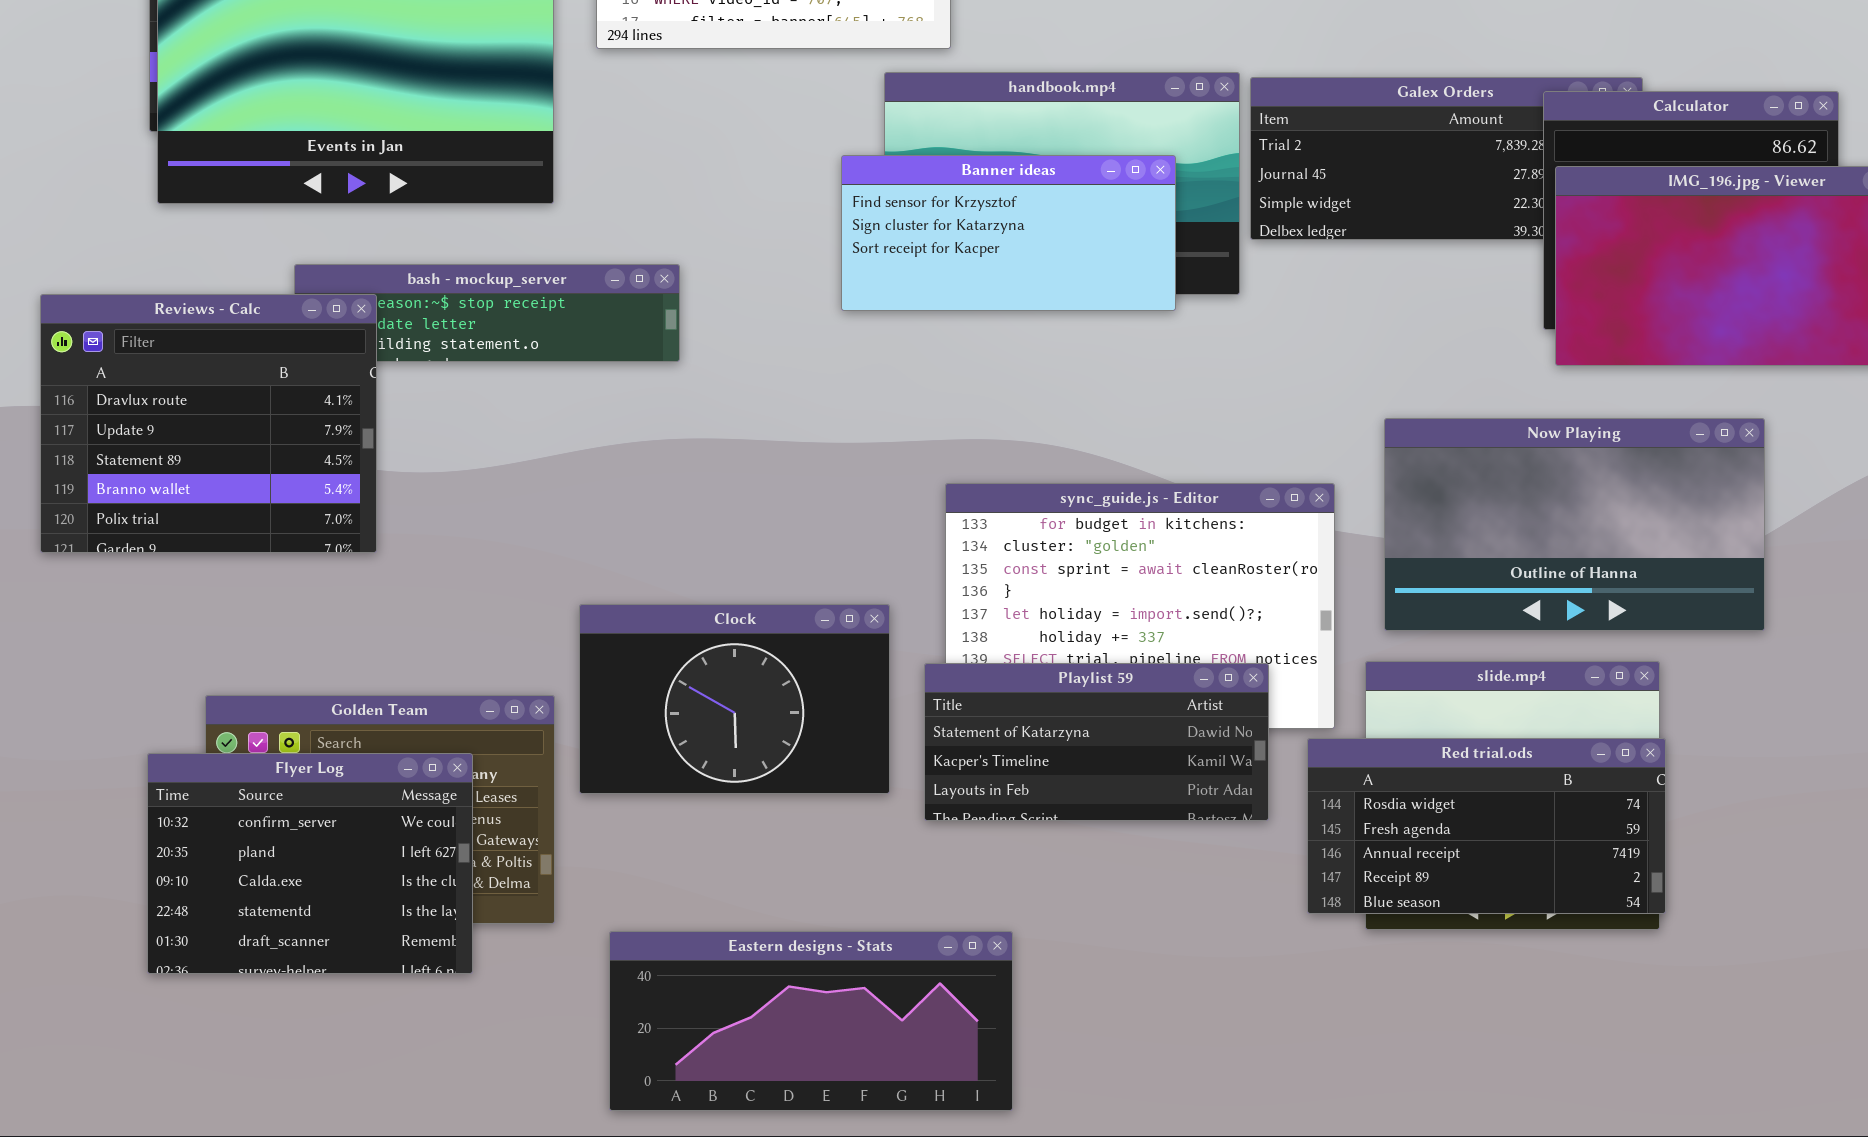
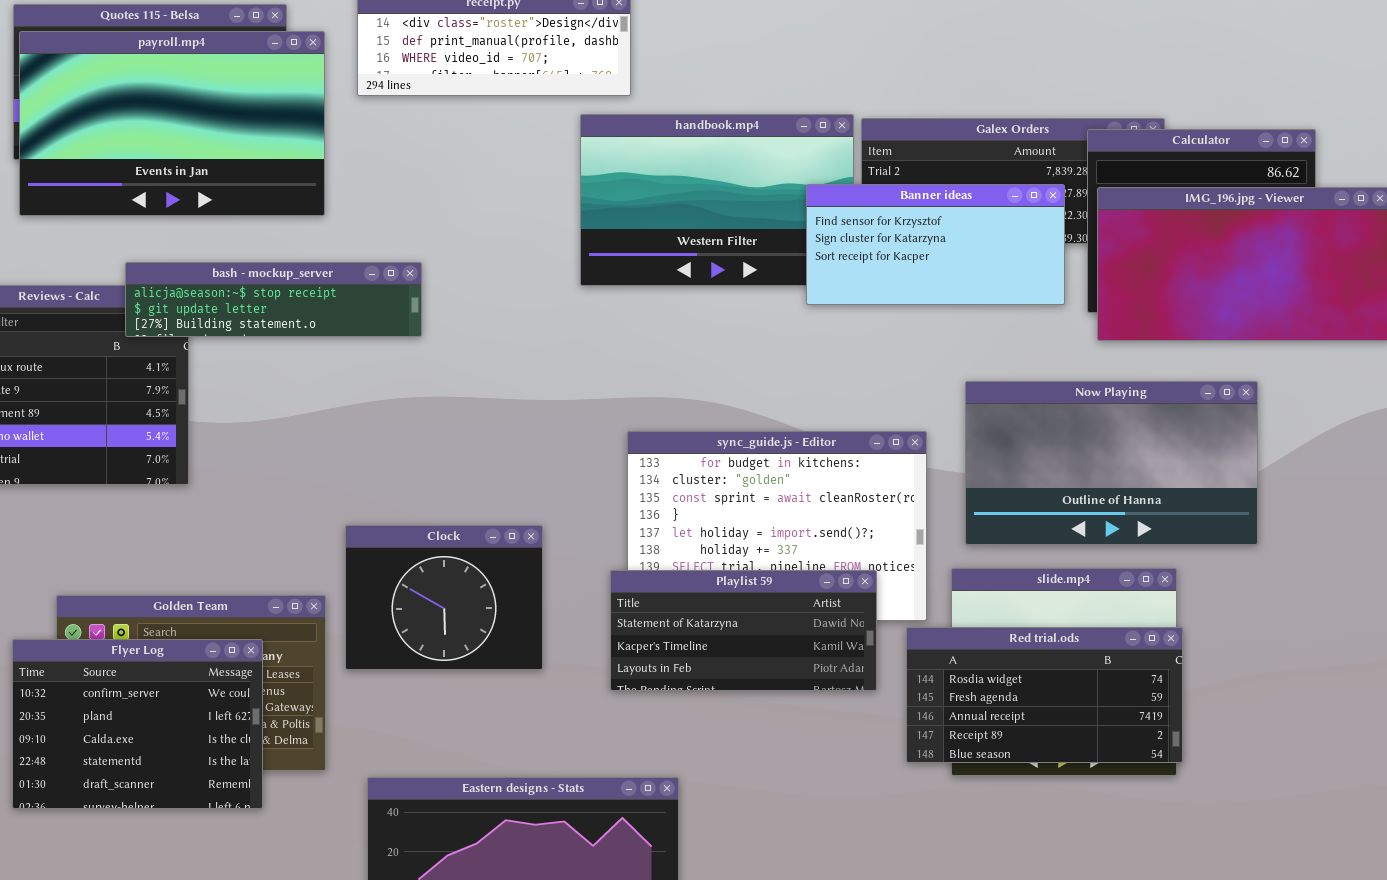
Banner ideas: [841,155,1176,311] -> [806,184,1065,305], moved
bash - mockup_server: [294,264,680,362] -> [125,262,422,337], raised
Clock: [579,604,890,794] -> [345,525,543,670], resized

